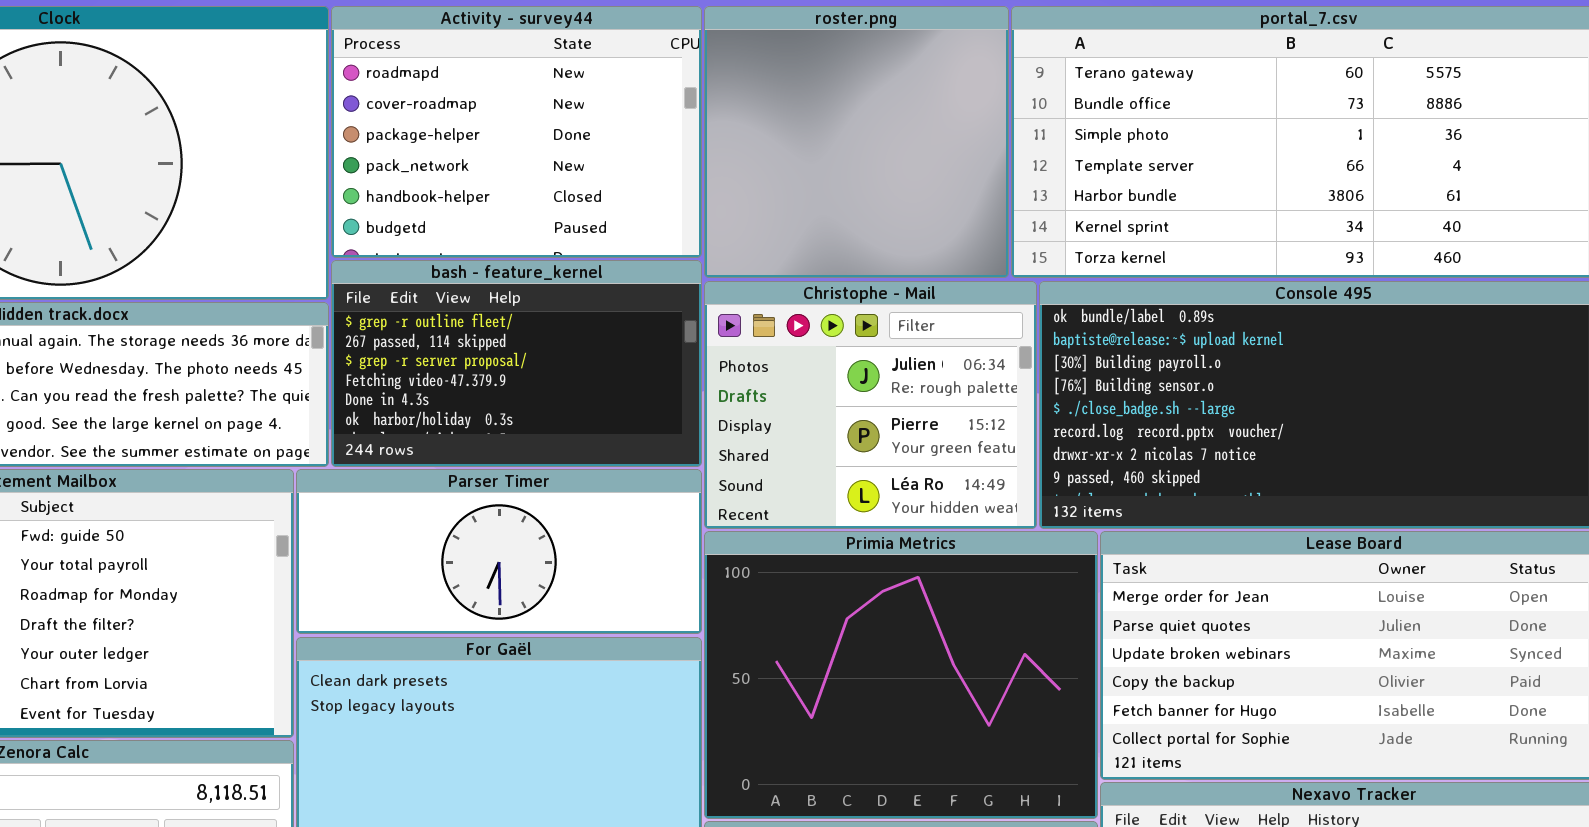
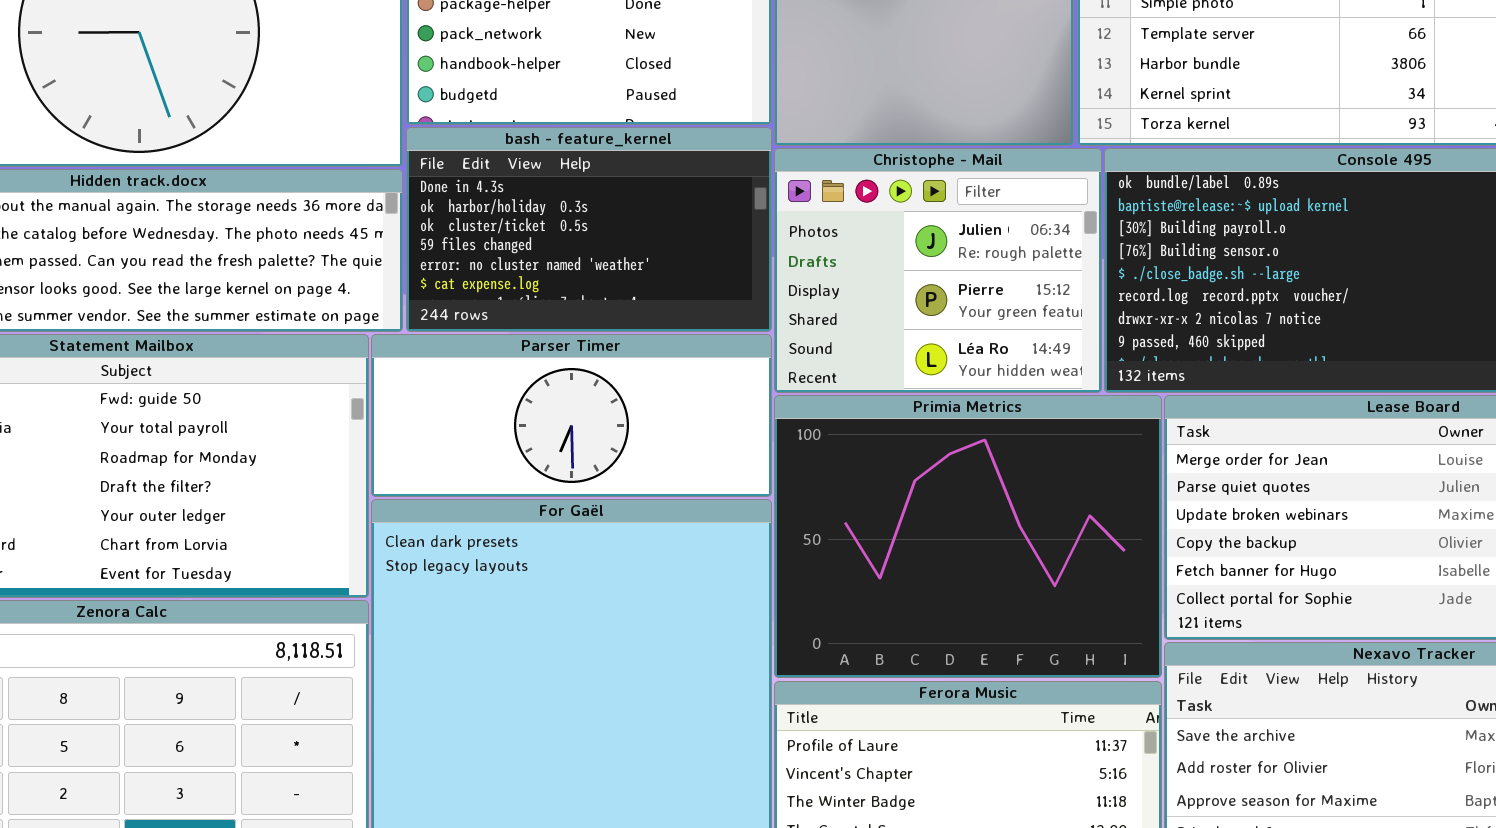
bash - feature_kernel: [331,260,702,467] -> [406,127,772,332], scrolled down 4 rows

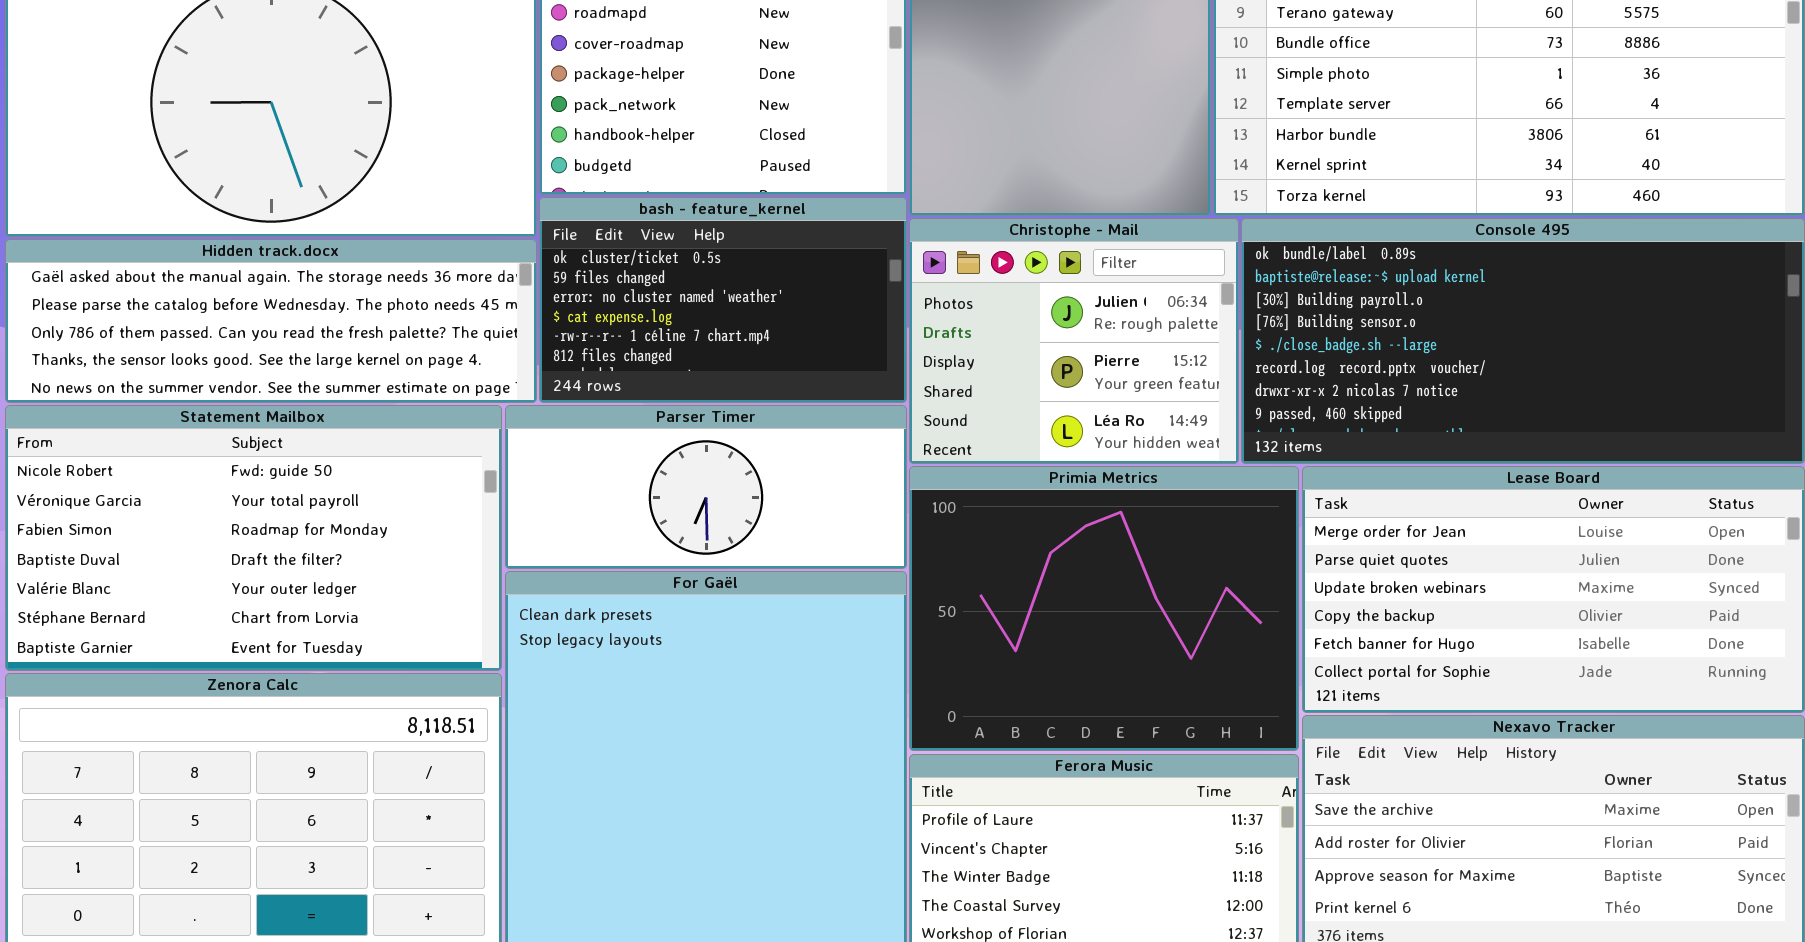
bash - feature_kernel: [406,127,772,332] -> [539,197,907,403], scrolled down 2 rows

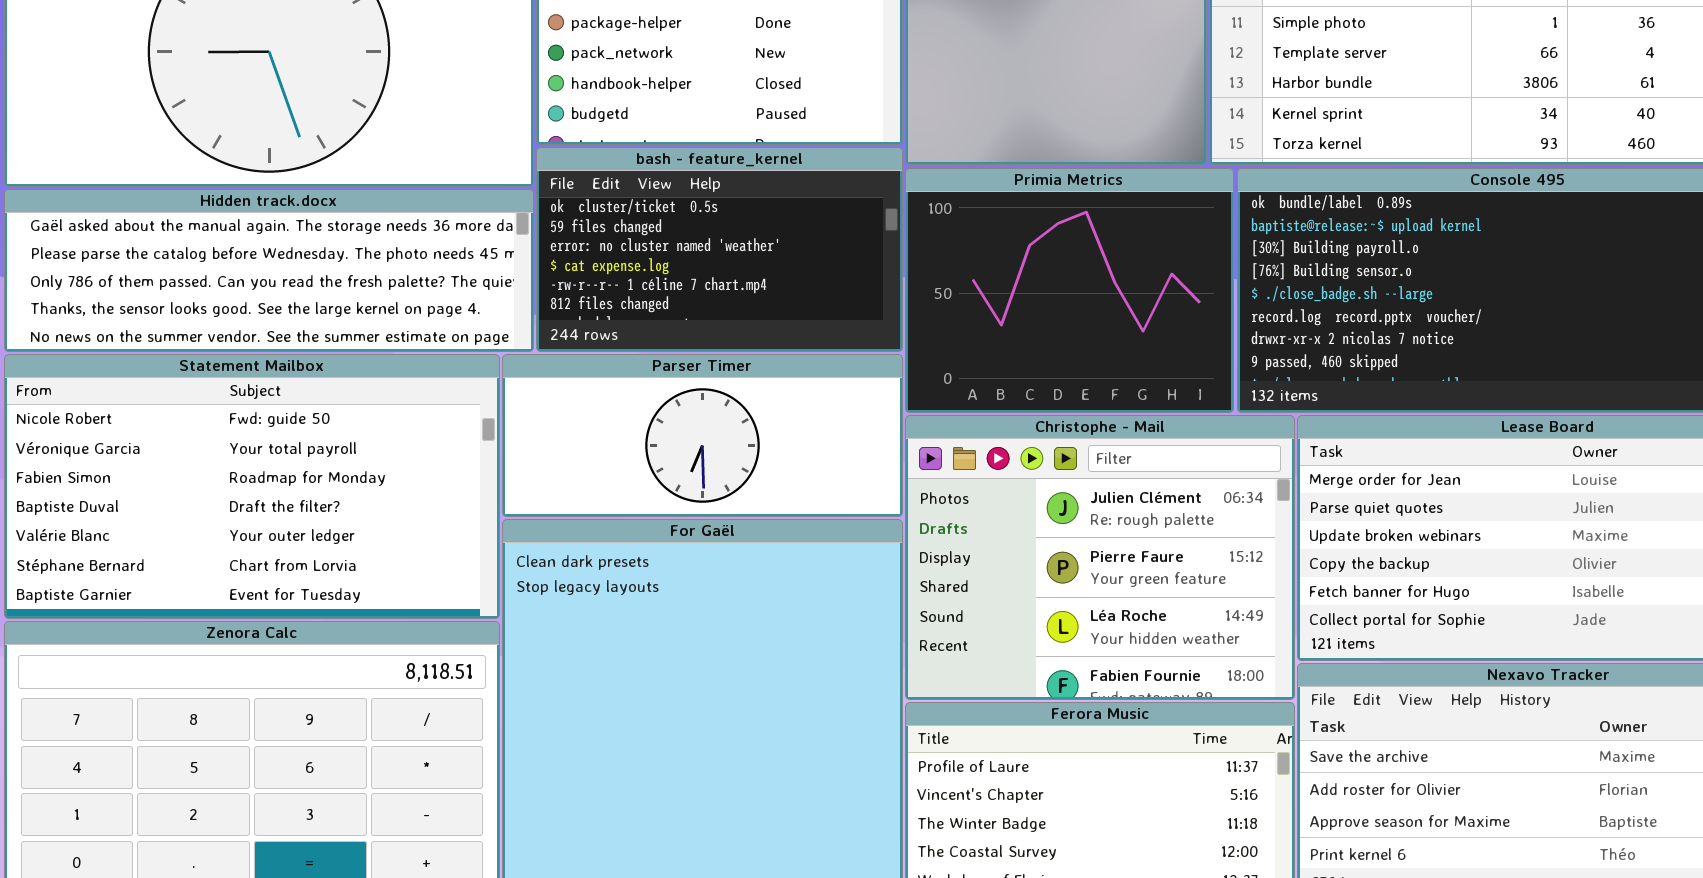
Christophe - Mail: [909,218,1239,464] -> [905,415,1295,700], moved, resized
Primia Metrics: [909,466,1299,751] -> [905,168,1234,413], moved, resized

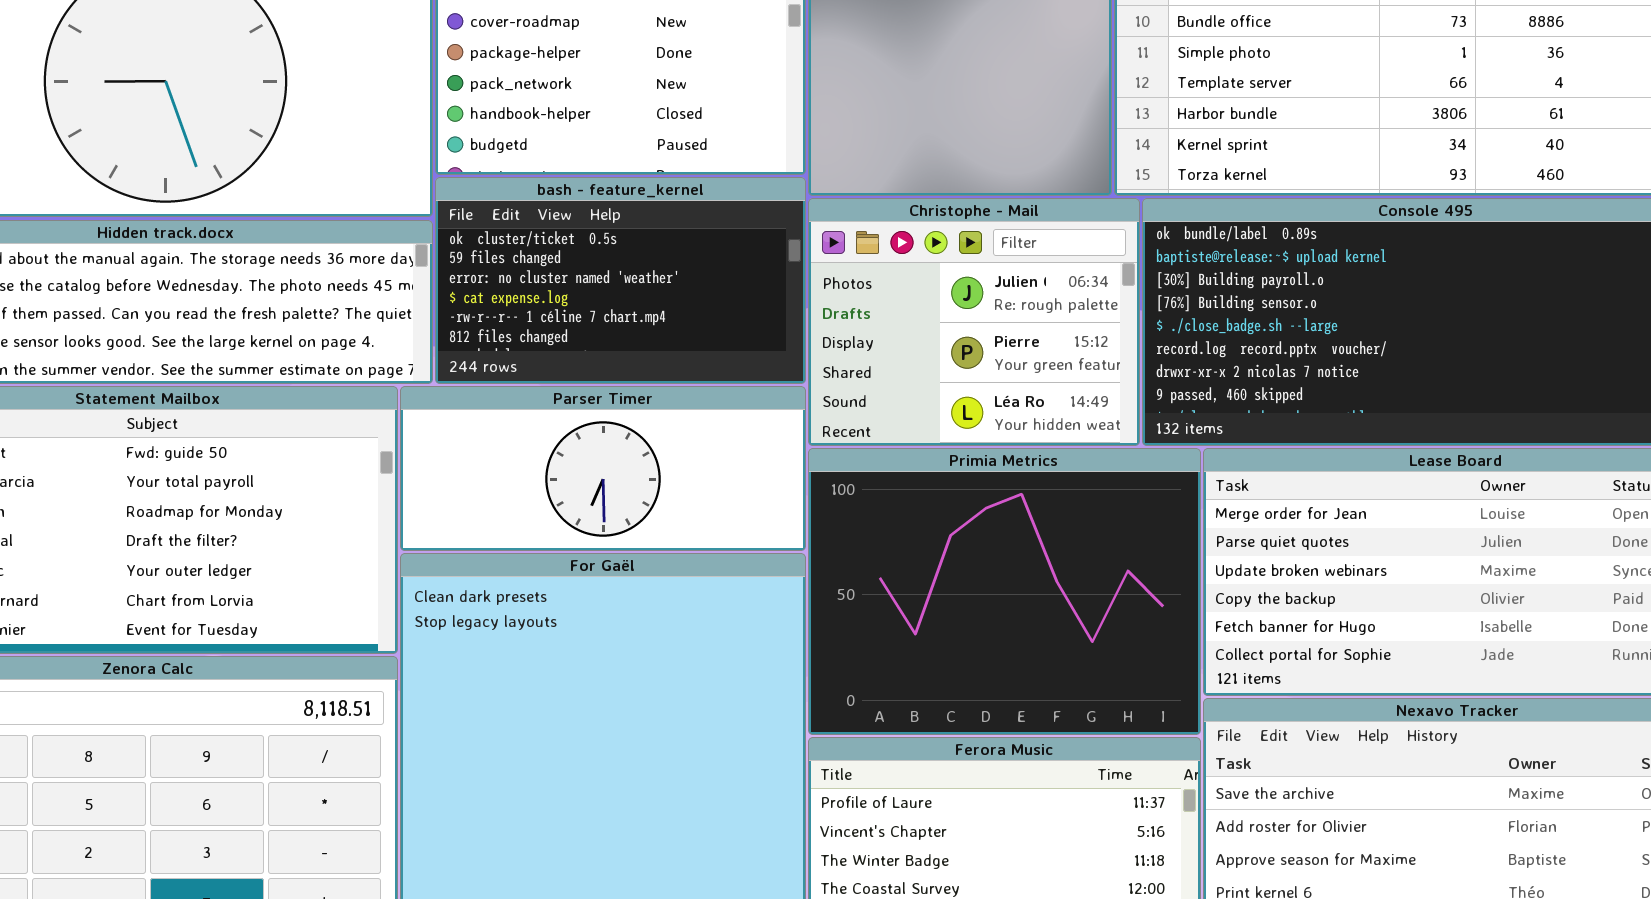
Primia Metrics: [905,168,1234,413] -> [808,448,1201,735], moved, resized
Christophe - Mail: [905,415,1295,700] -> [808,198,1140,446], moved, resized

